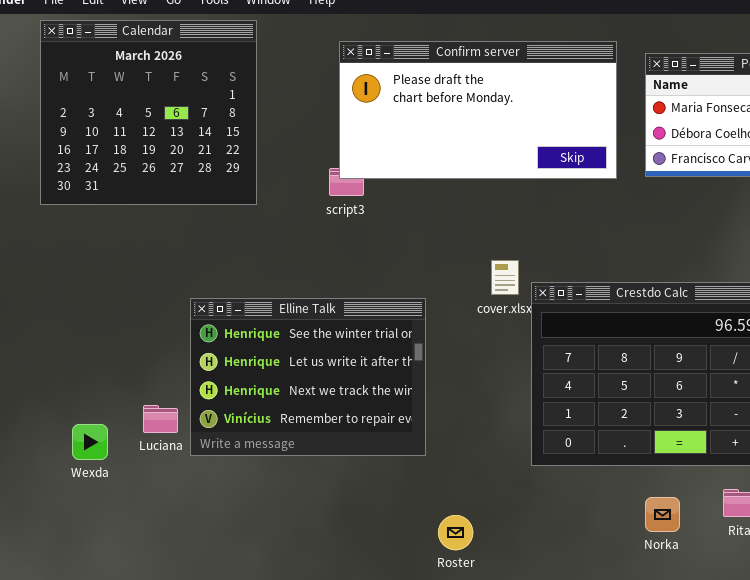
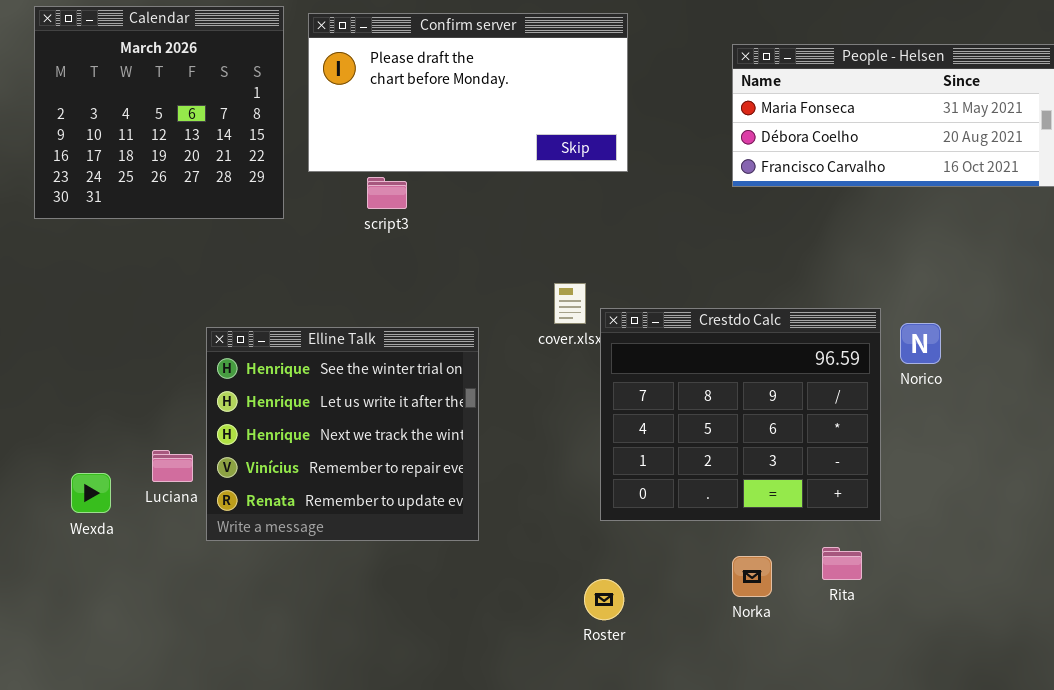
Confirm server: [339,41,617,179] -> [308,13,628,172], moved
Elline Talk: [190,298,426,456] -> [206,327,479,541], resized
Roster: [438,515,473,550] -> [584,579,624,620], moved

